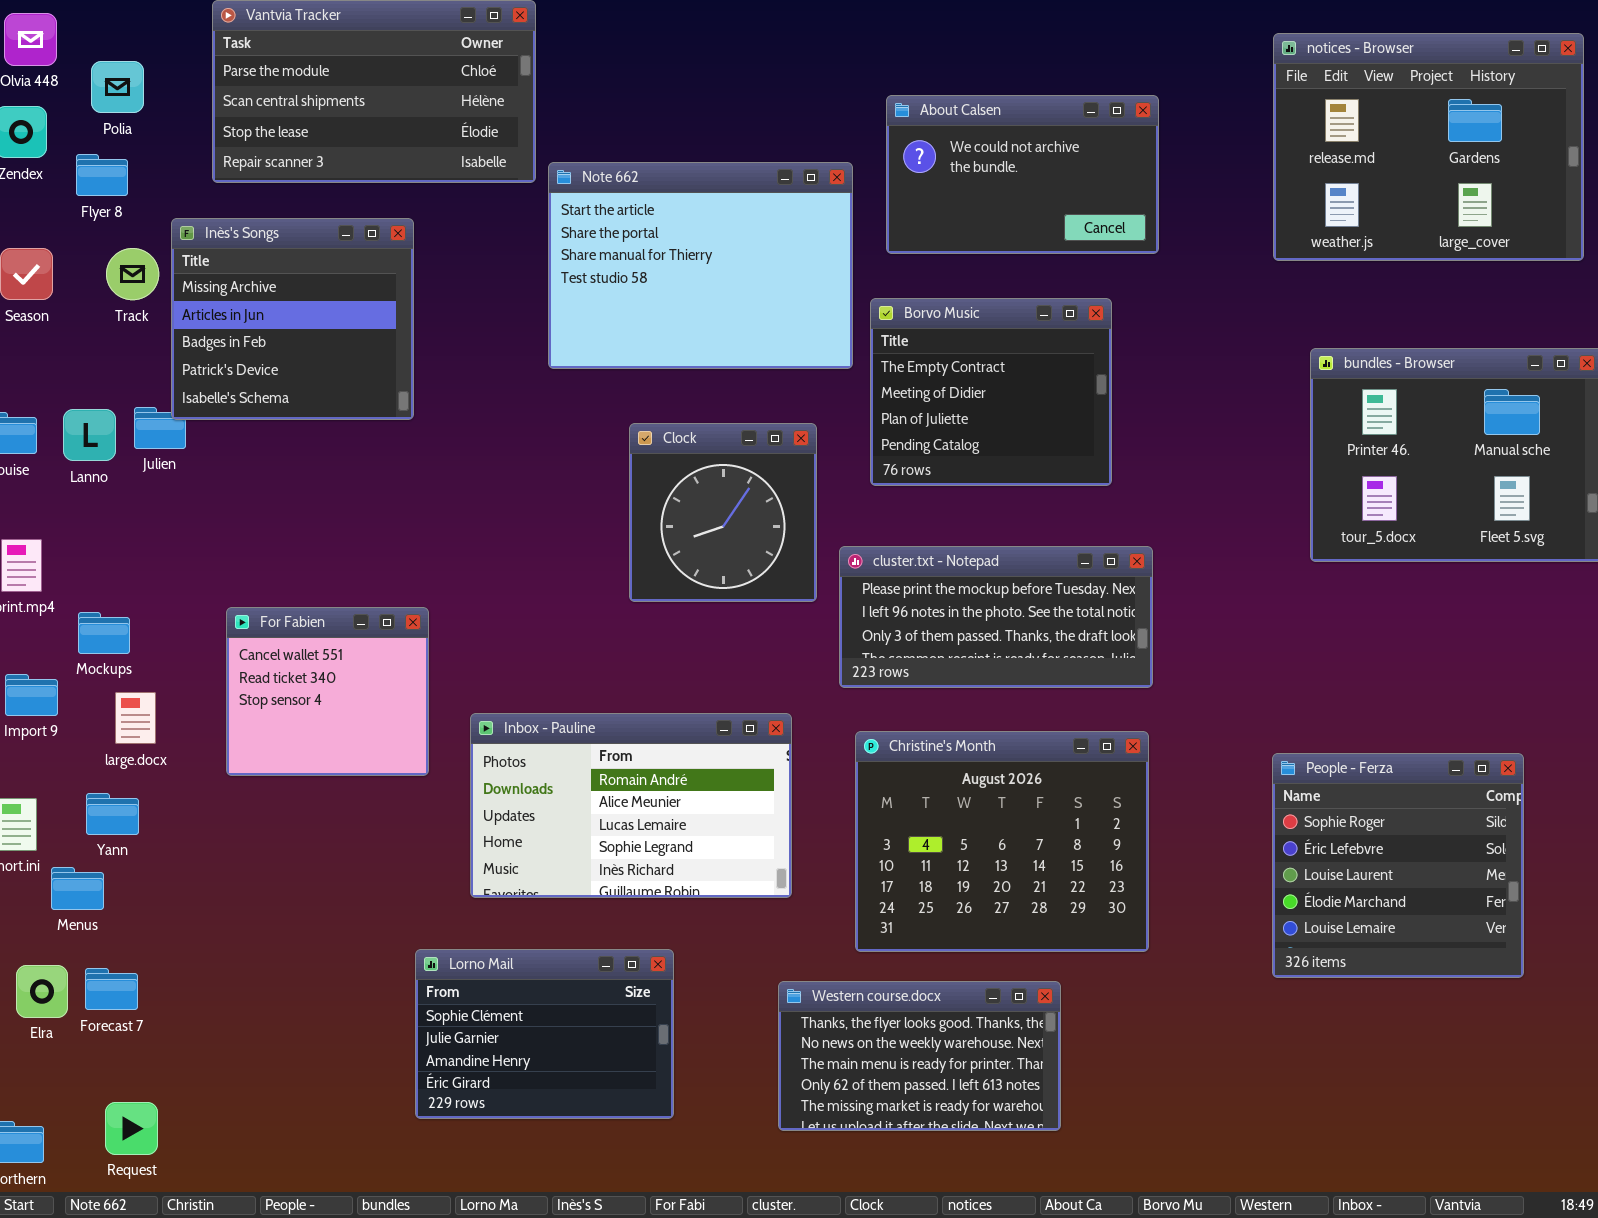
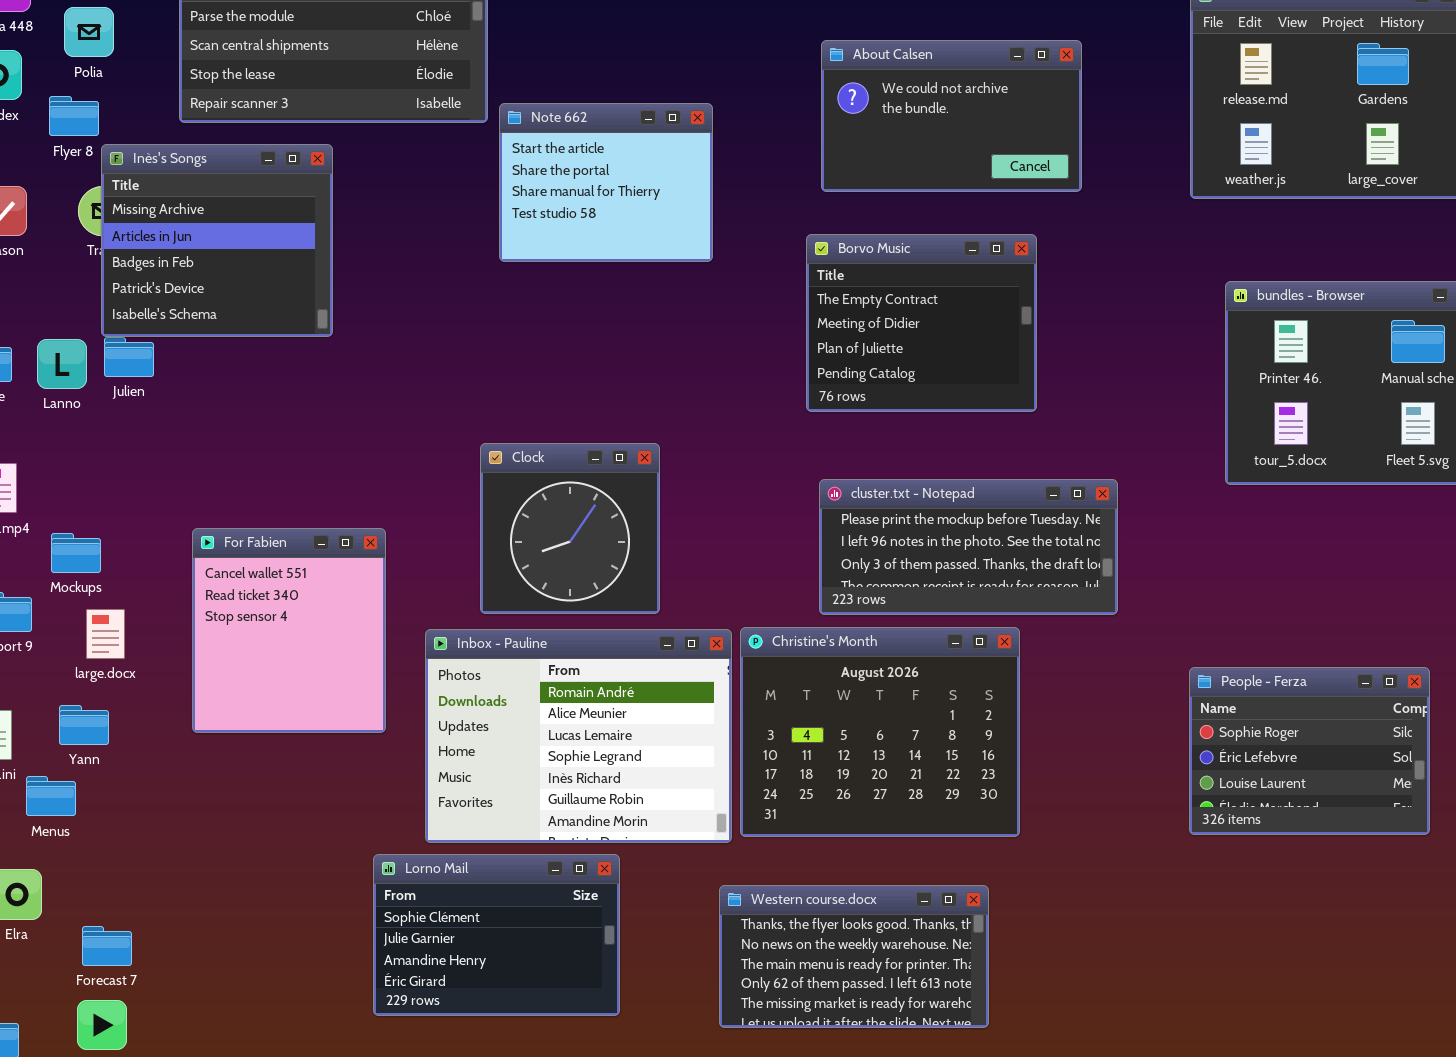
Note 662: [548,162,853,369] -> [499,103,713,262], resized
Inès's Songs: [171,218,414,420] -> [101,144,333,337], moved
Clock: [629,423,817,602] -> [480,443,660,614], moved
cluster.txt - Notepad: [839,546,1153,688] -> [819,479,1118,615], moved
For Fabien: [226,607,429,776] -> [192,528,386,733], resized
Inbox - Pauline: [470,713,792,898] -> [425,629,732,843], resized
Christine's Month: [855,731,1149,952] -> [740,627,1020,837], moved
People - Ferza: [1272,753,1524,978] -> [1189,667,1430,835], resized
Forecast 7: [85,968,138,1010] -> [82,926,132,966], moved

